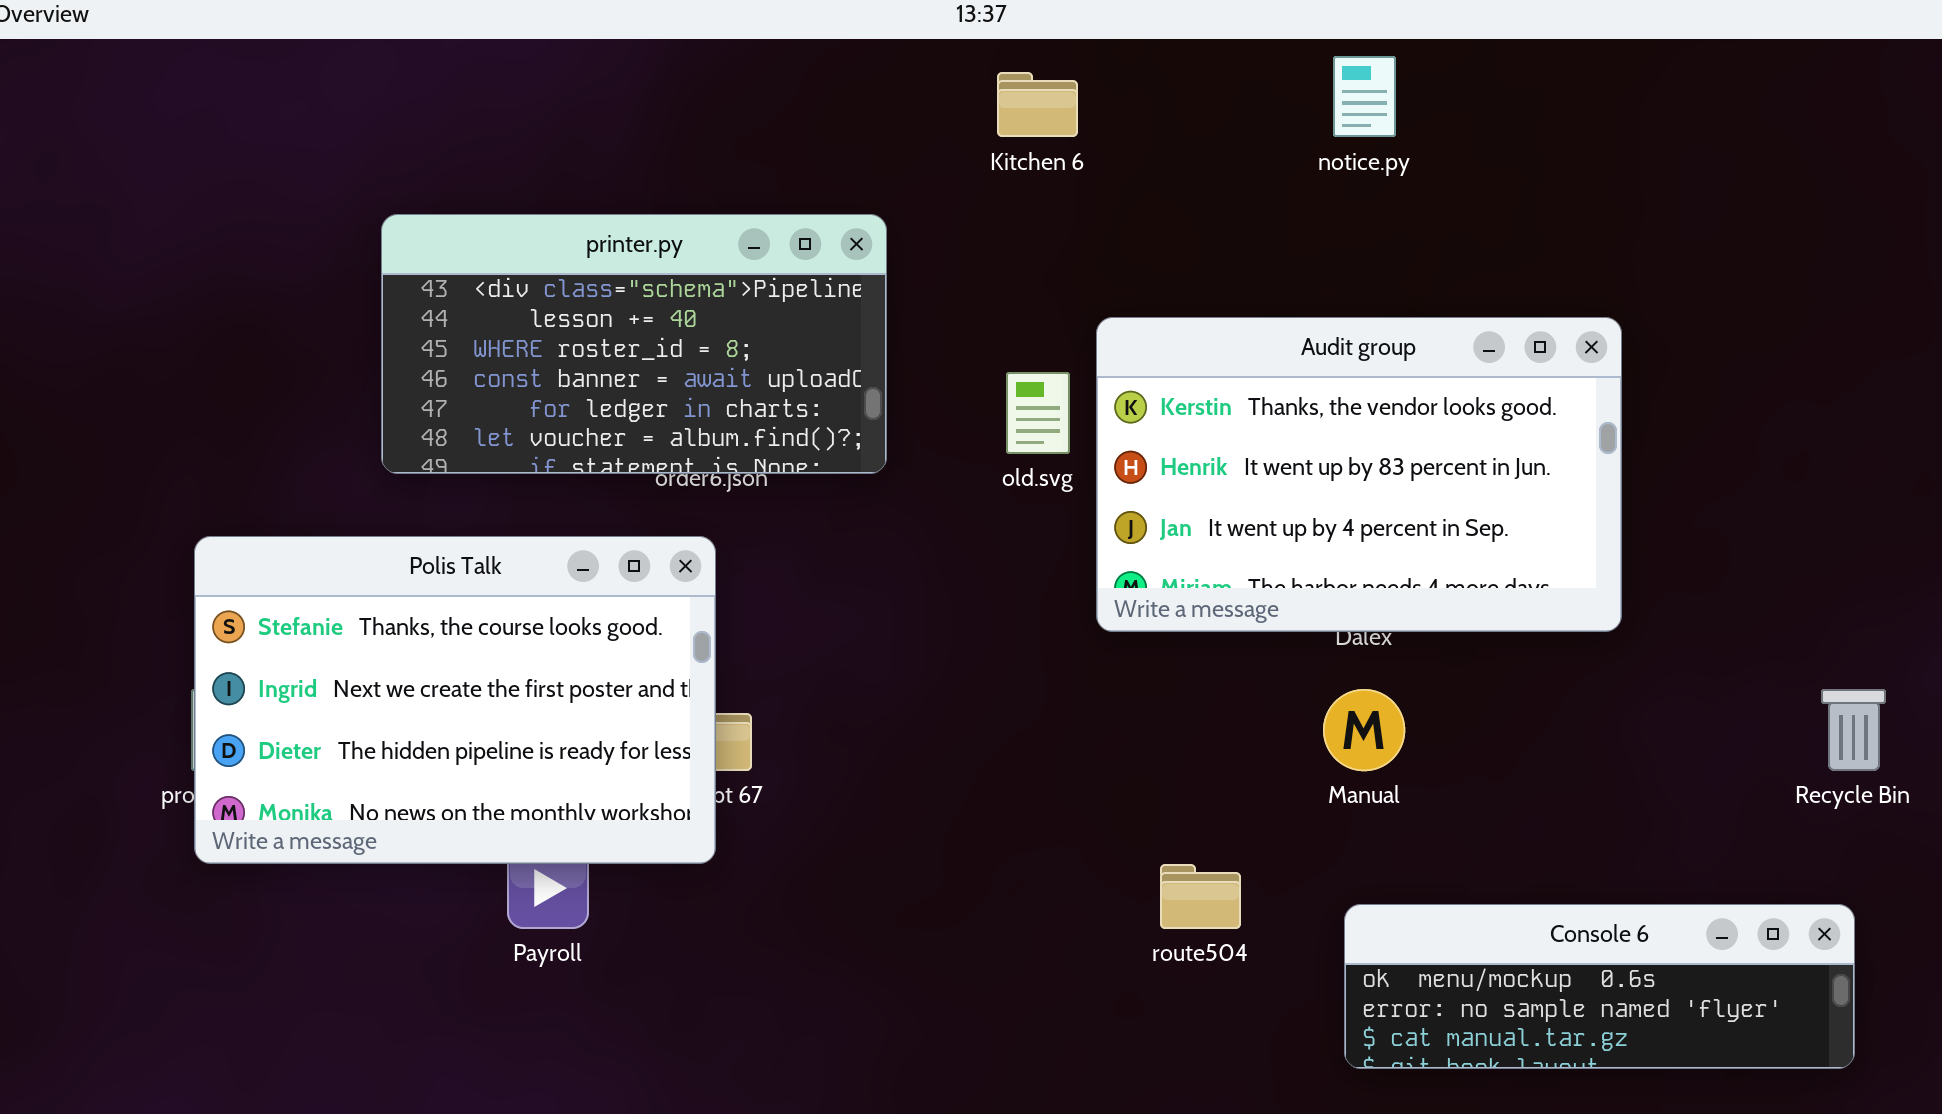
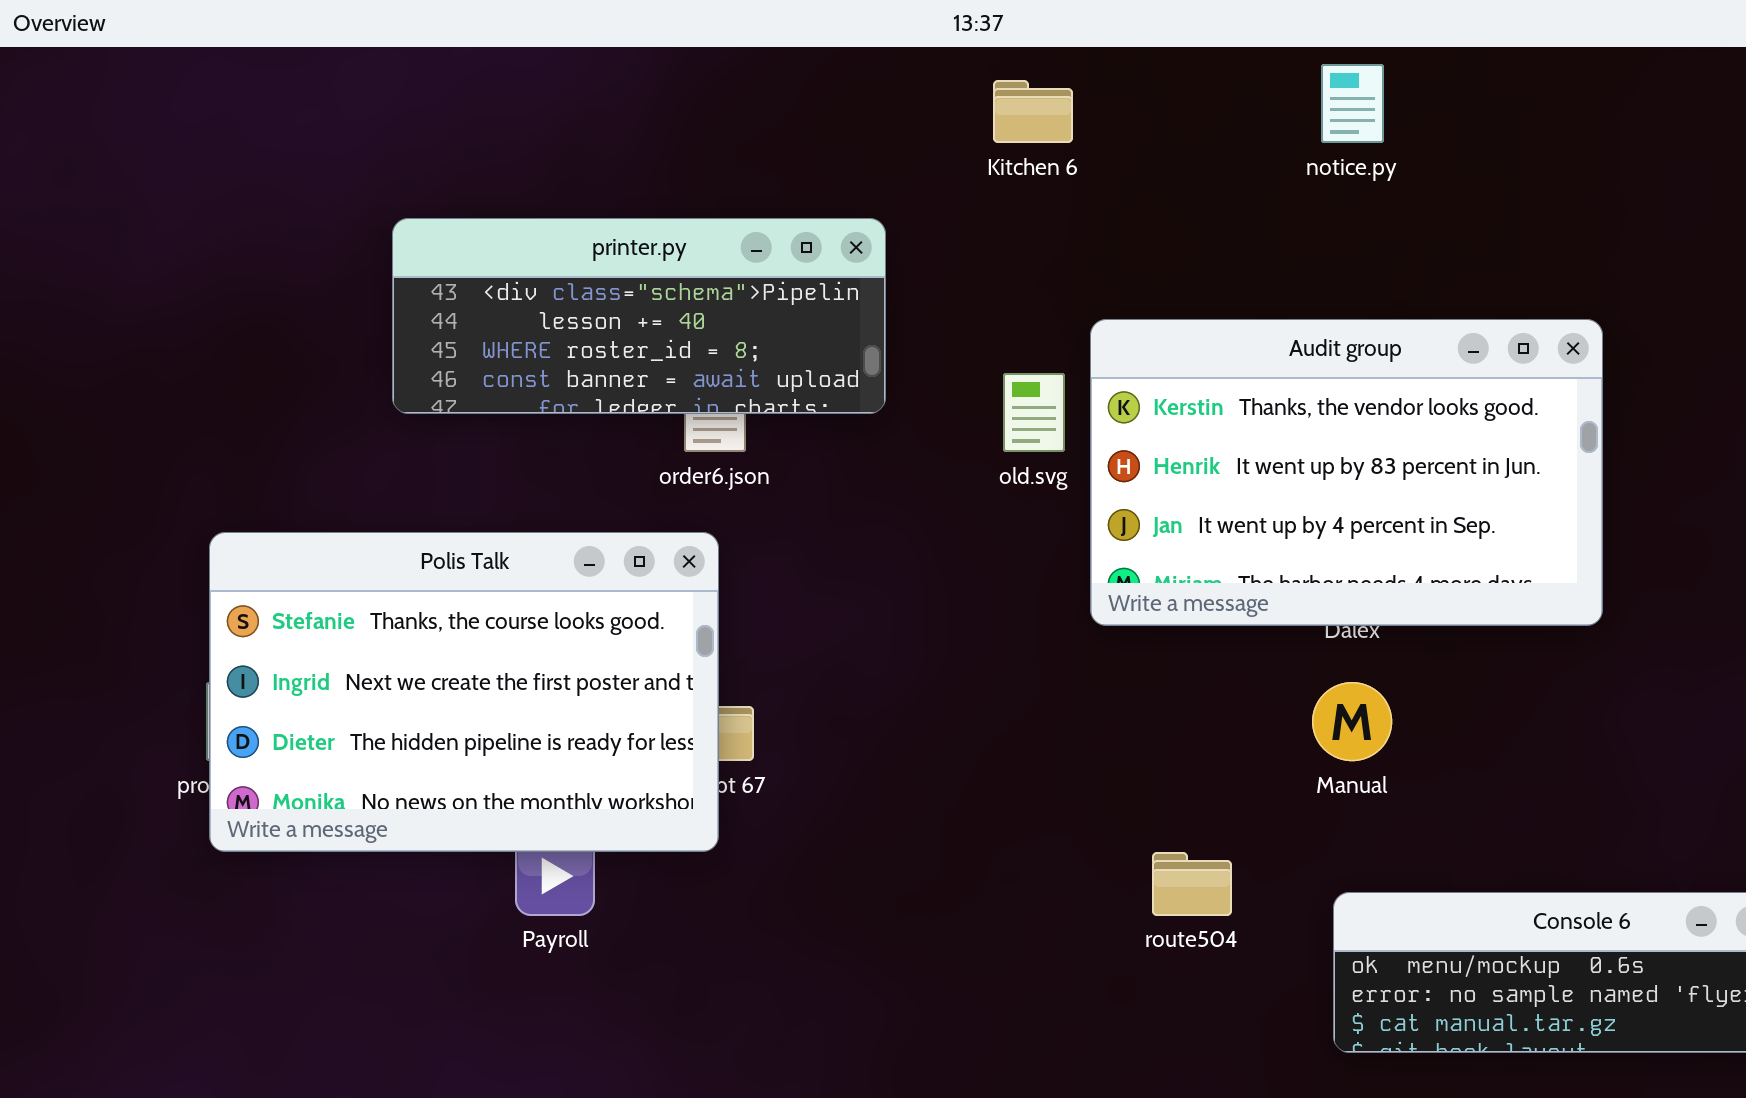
printer.py: [381,214,887,474] -> [392,218,886,414], resized

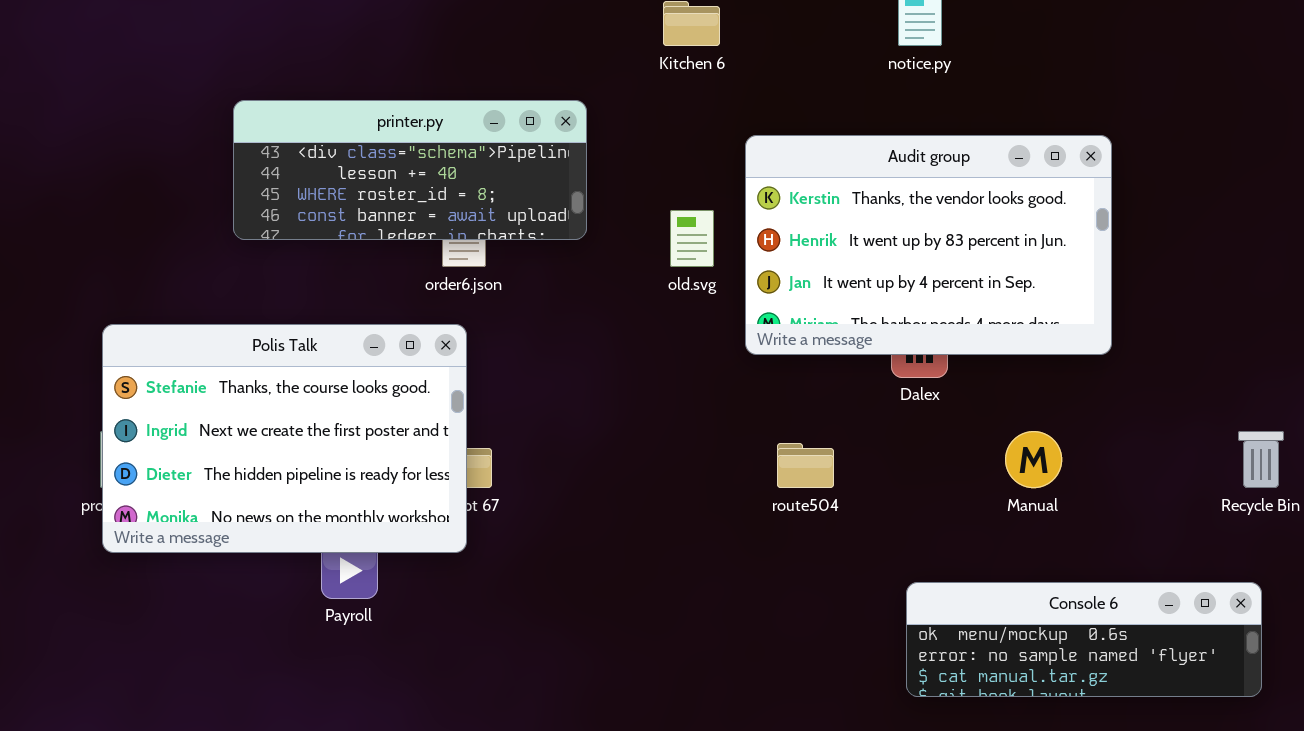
Audit group: [1090,319,1603,626] -> [745,135,1112,355], moved
Manual: [1312,682,1392,761] -> [1005,431,1062,488], moved
route504: [1152,852,1232,916] -> [777,443,834,488], moved

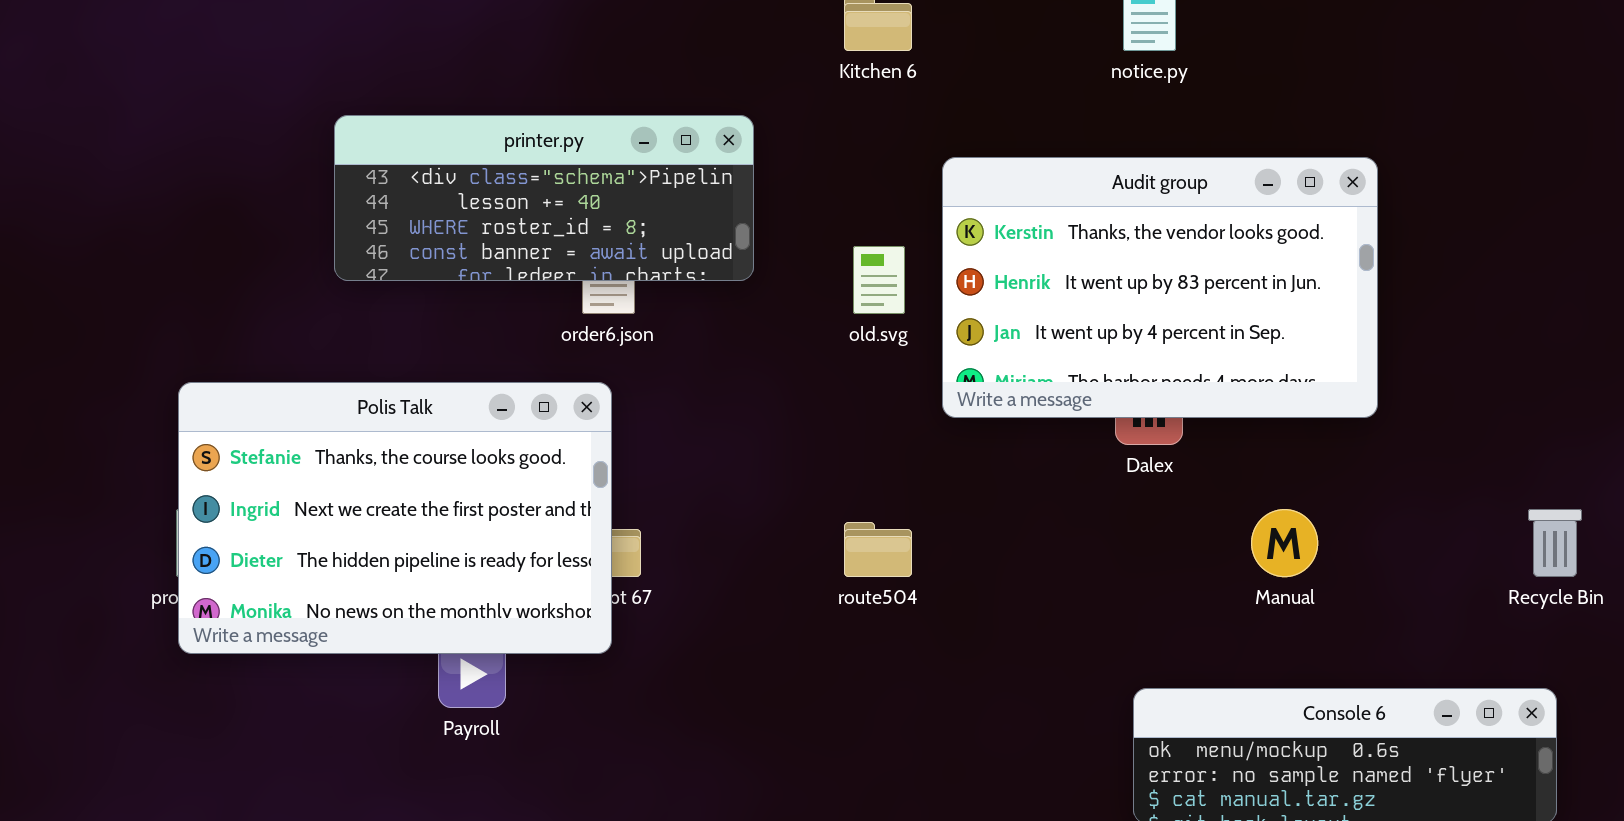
route504: [777,443,834,488] -> [844,522,912,577], moved

